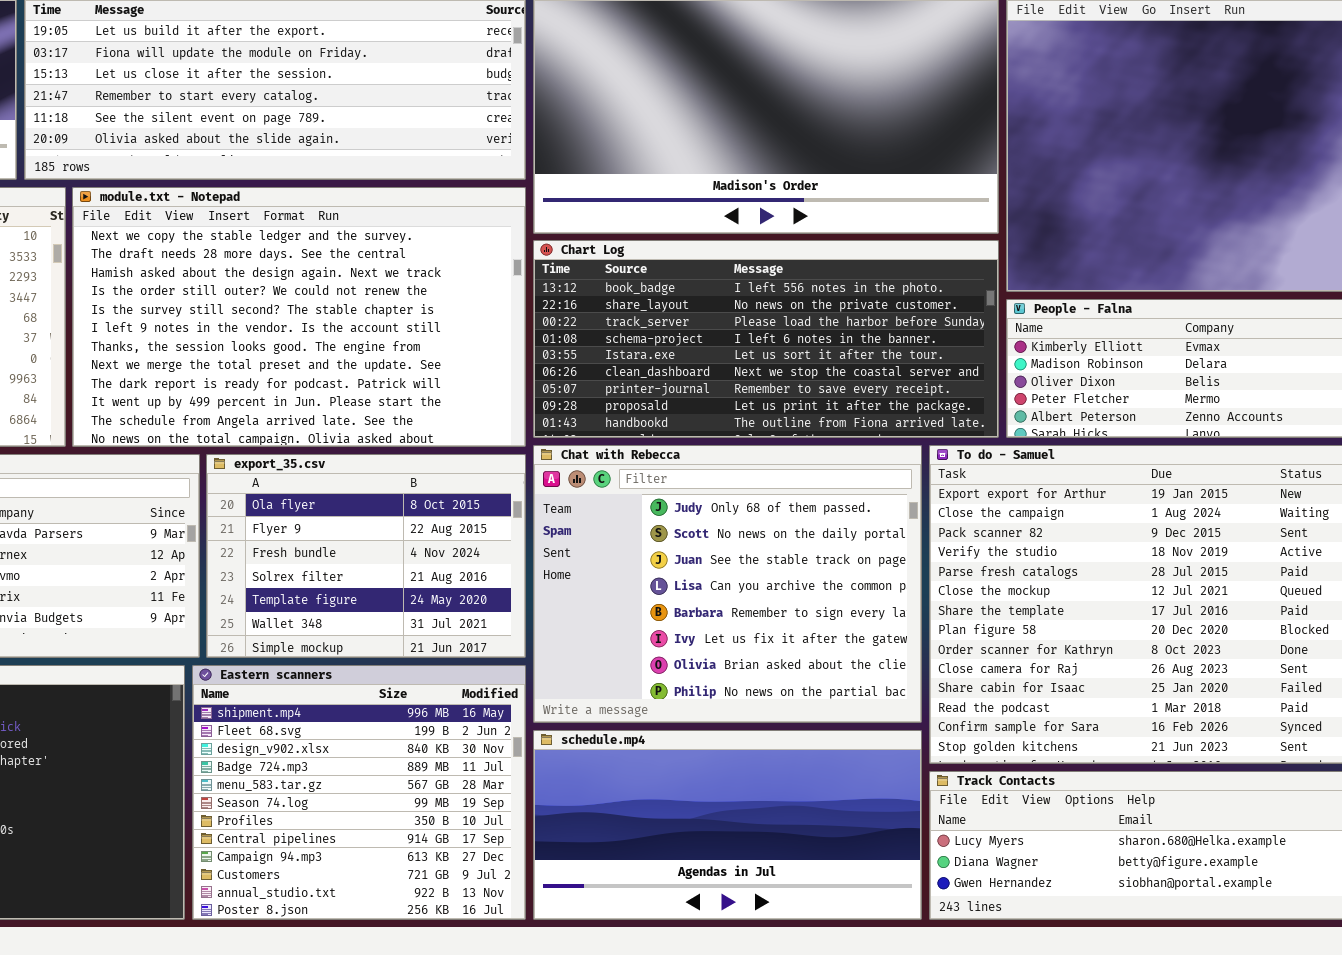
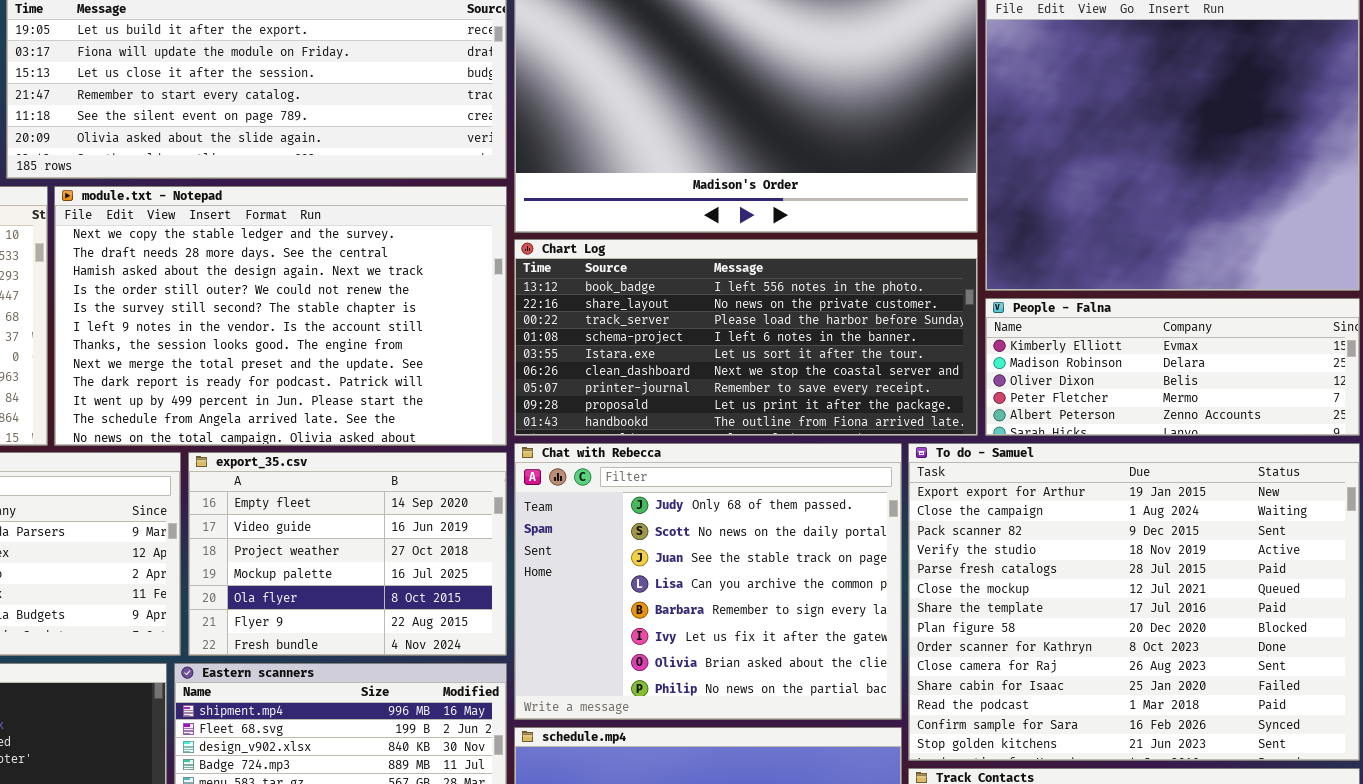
export_35.csv: [206,454,526,658] -> [188,452,507,656], scrolled up 4 rows

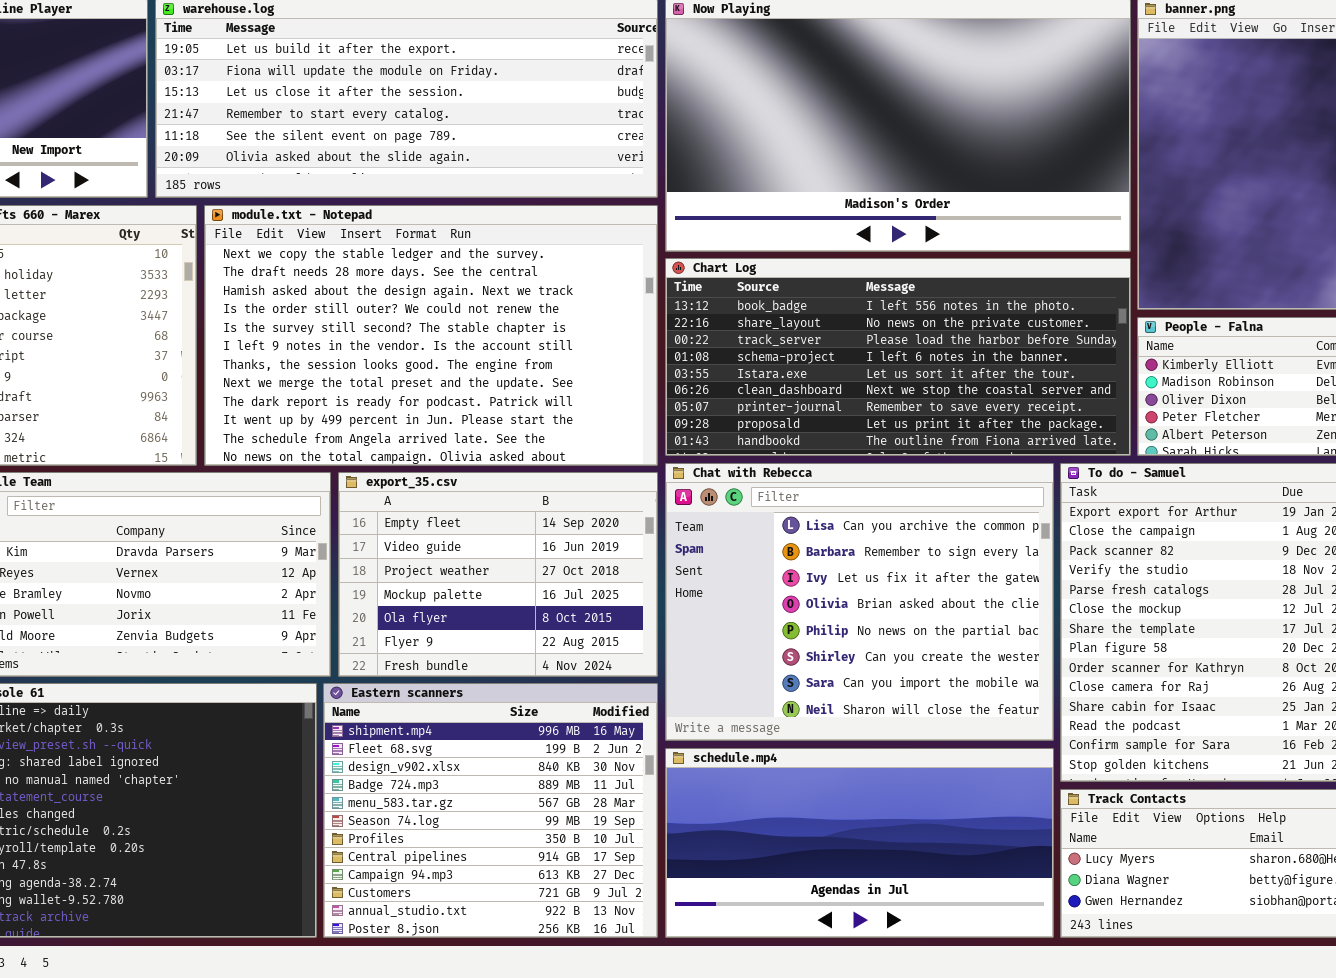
Chat with Rebecca: [514,443,902,720] -> [665,463,1054,741], scrolled down 3 rows

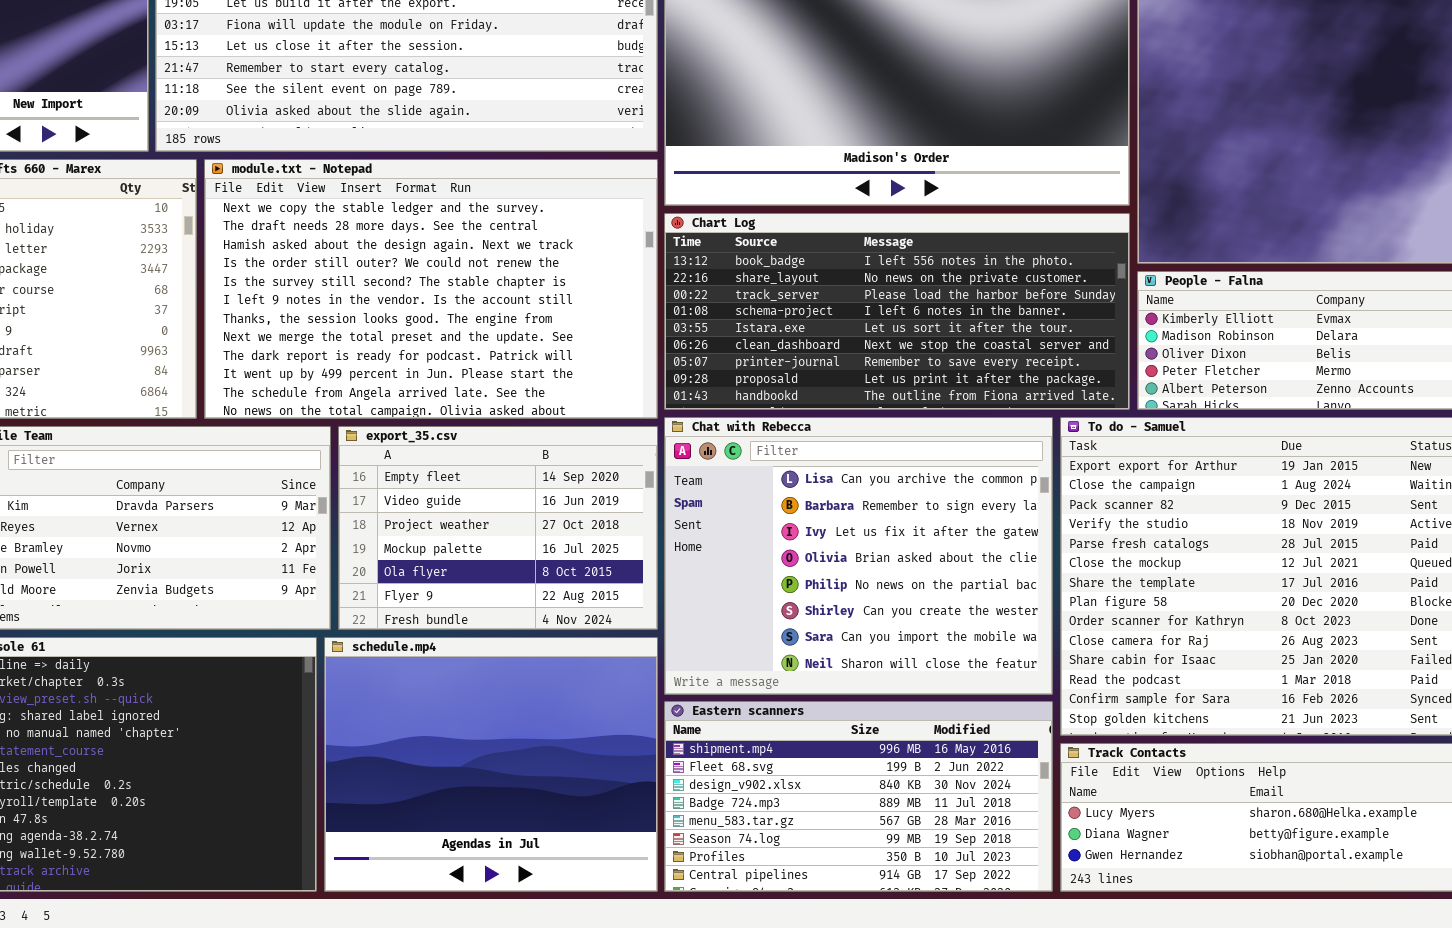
Eastern scanners: [323,683,658,938] -> [664,701,1053,892], moved, resized
schedule.mp4: [665,748,1054,938] -> [324,637,658,892], moved, resized

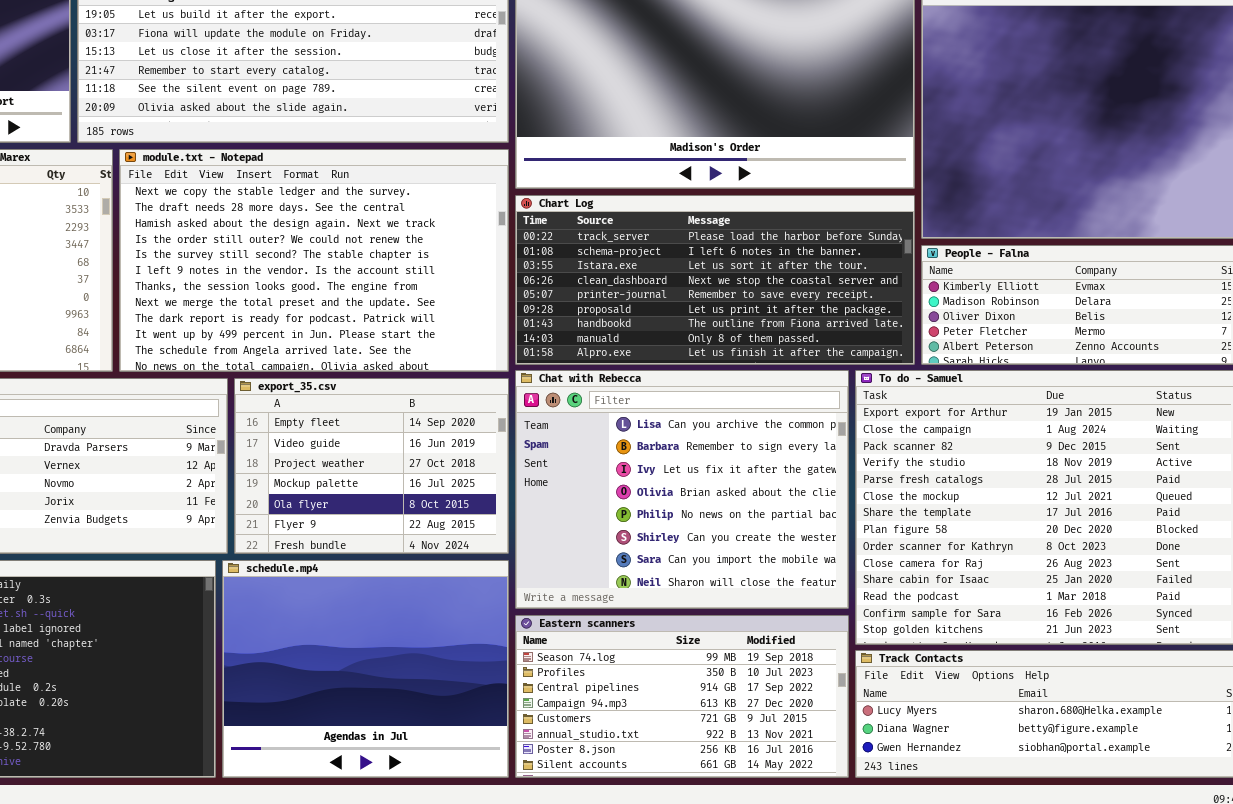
Chart Log: [664,213,1130,410] -> [515,195,915,365], scrolled down 2 rows
Eastern scanners: [664,701,1053,892] -> [515,615,849,778], scrolled down 5 rows

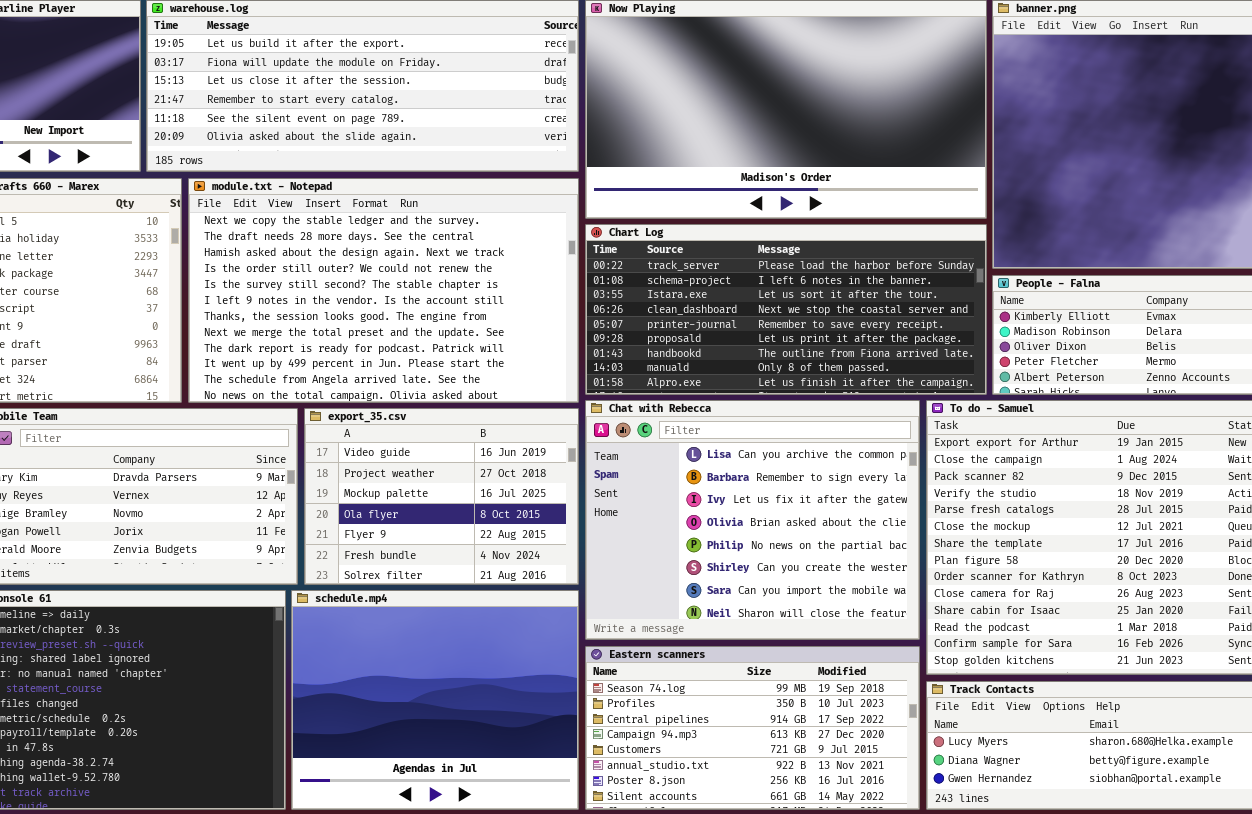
export_35.csv: [234,378,509,554] -> [304,408,579,585], scrolled down 1 row

